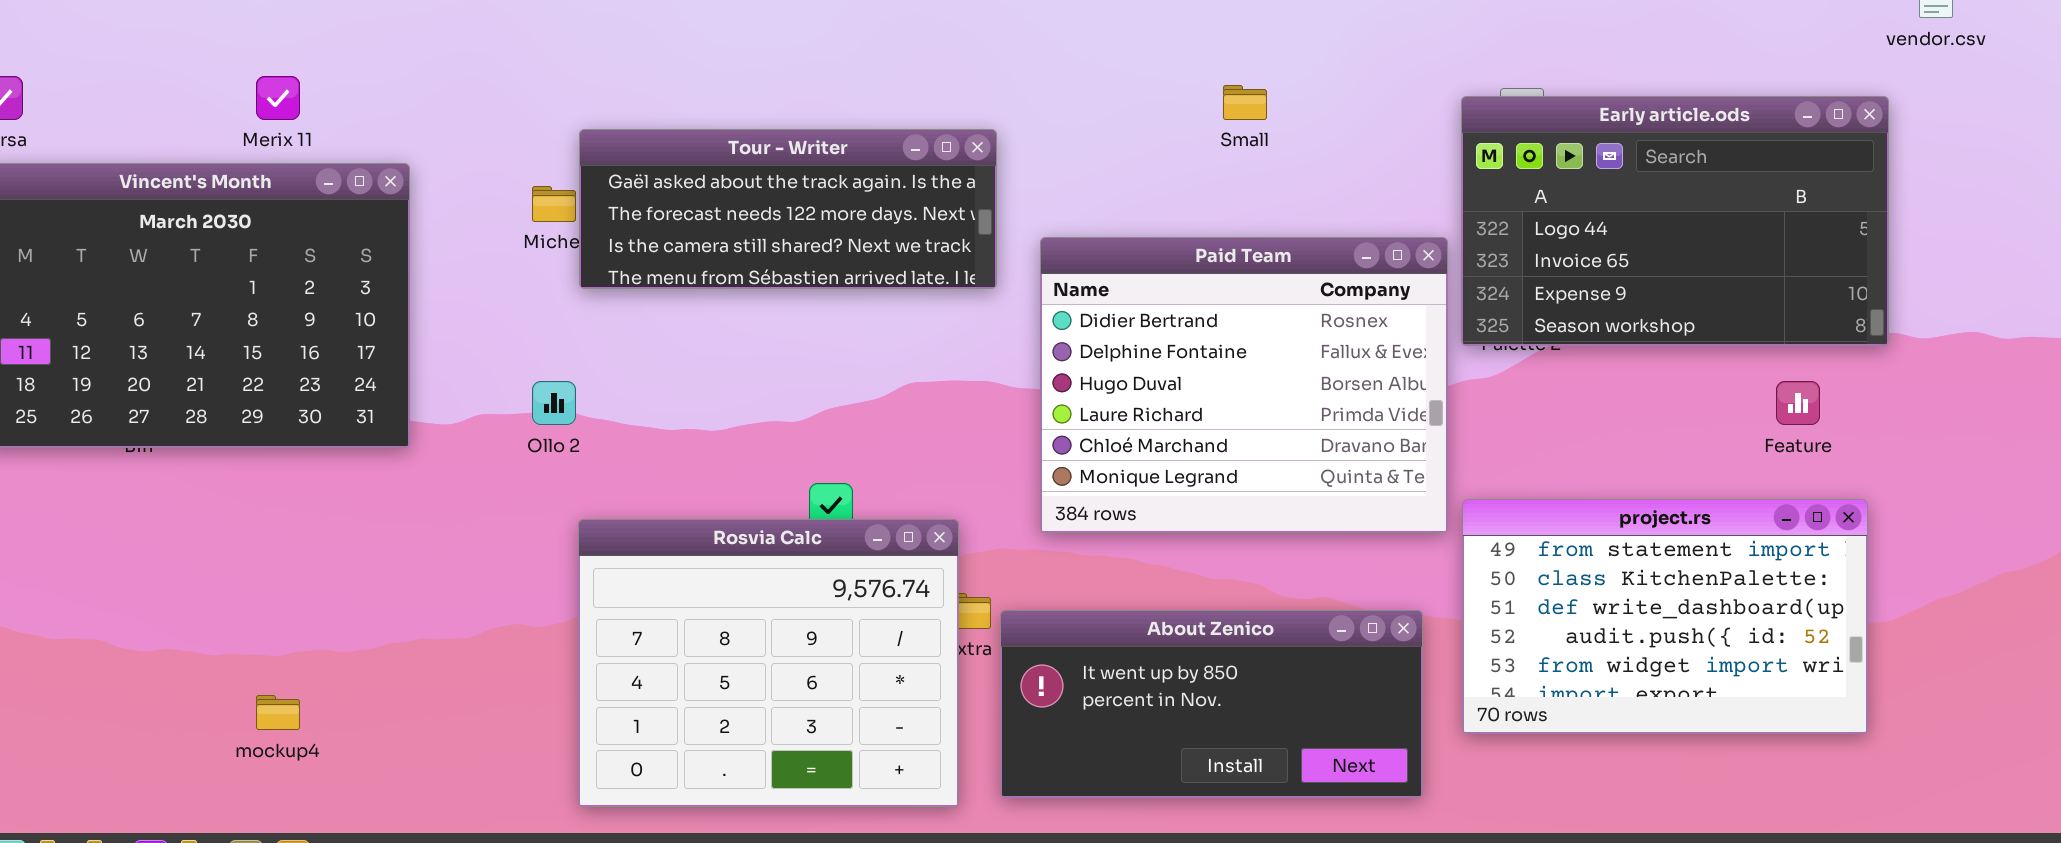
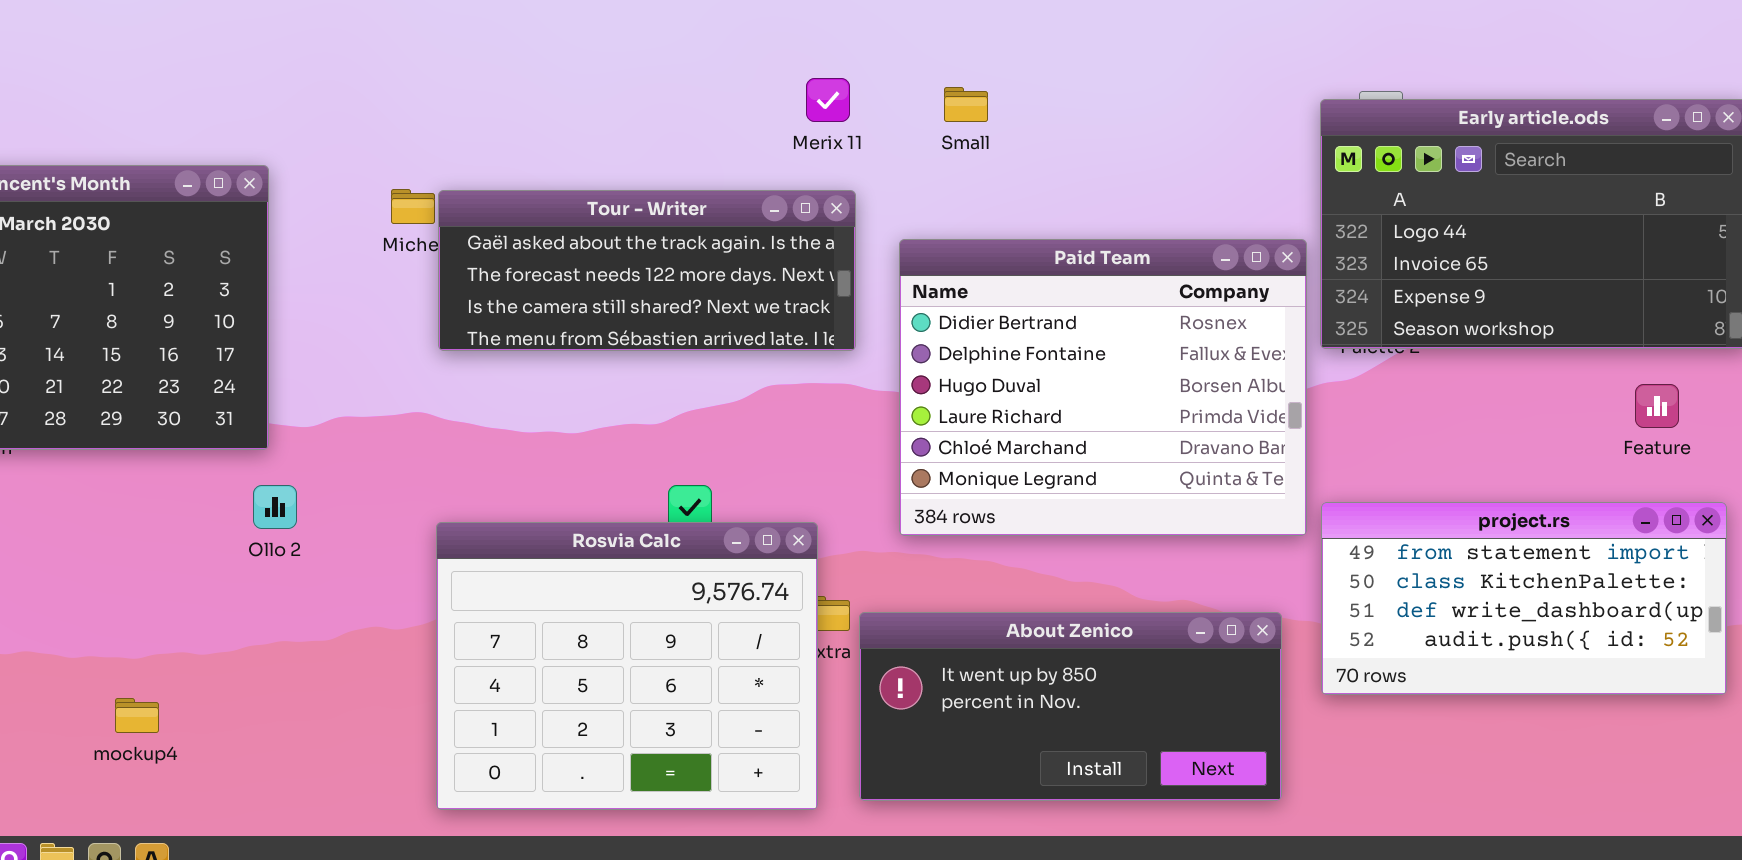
Merix 11: [256,76,300,120] -> [806,78,850,122], moved
Small: [1223,85,1267,120] -> [944,87,988,122], moved
Tour - Writer: [579,129,997,289] -> [438,190,856,351], moved
Ollo 2: [532,381,576,425] -> [253,485,297,529], moved
project.rs: [1462,499,1868,734] -> [1321,502,1727,695], resized

